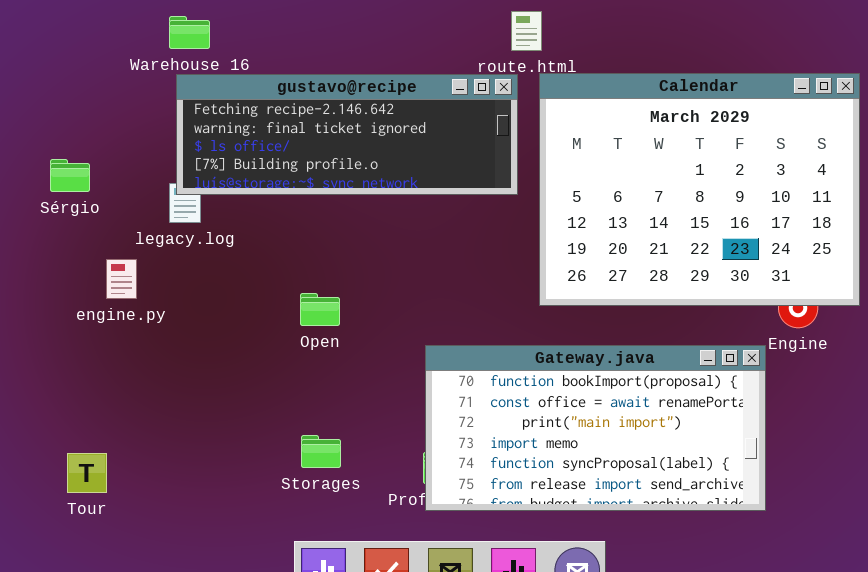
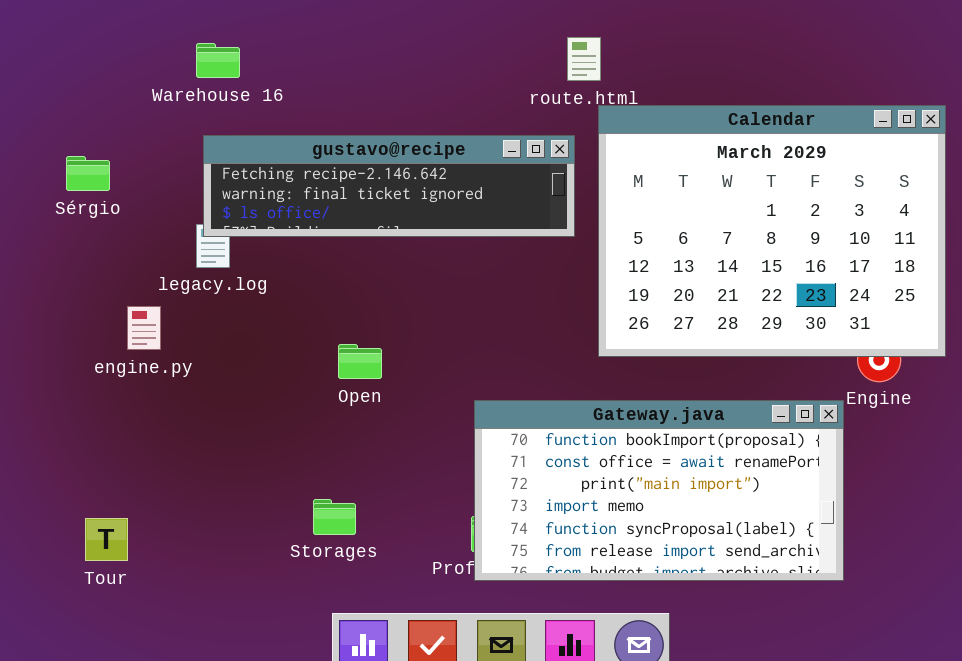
gustavo@recipe: [176,74,518,195] -> [203,135,575,237], resized
Sérgio: [50,159,90,192] -> [66,156,110,191], moved
Storages: [301,435,341,468] -> [313,499,356,535], moved

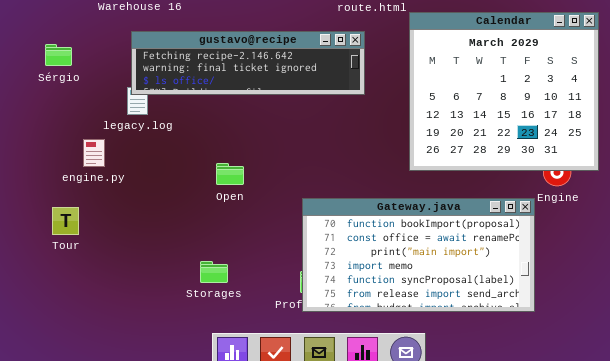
Calendar: [598,105,946,357] -> [409,12,599,171], resized
Tour: [85,518,128,561] -> [52,207,79,235], moved

